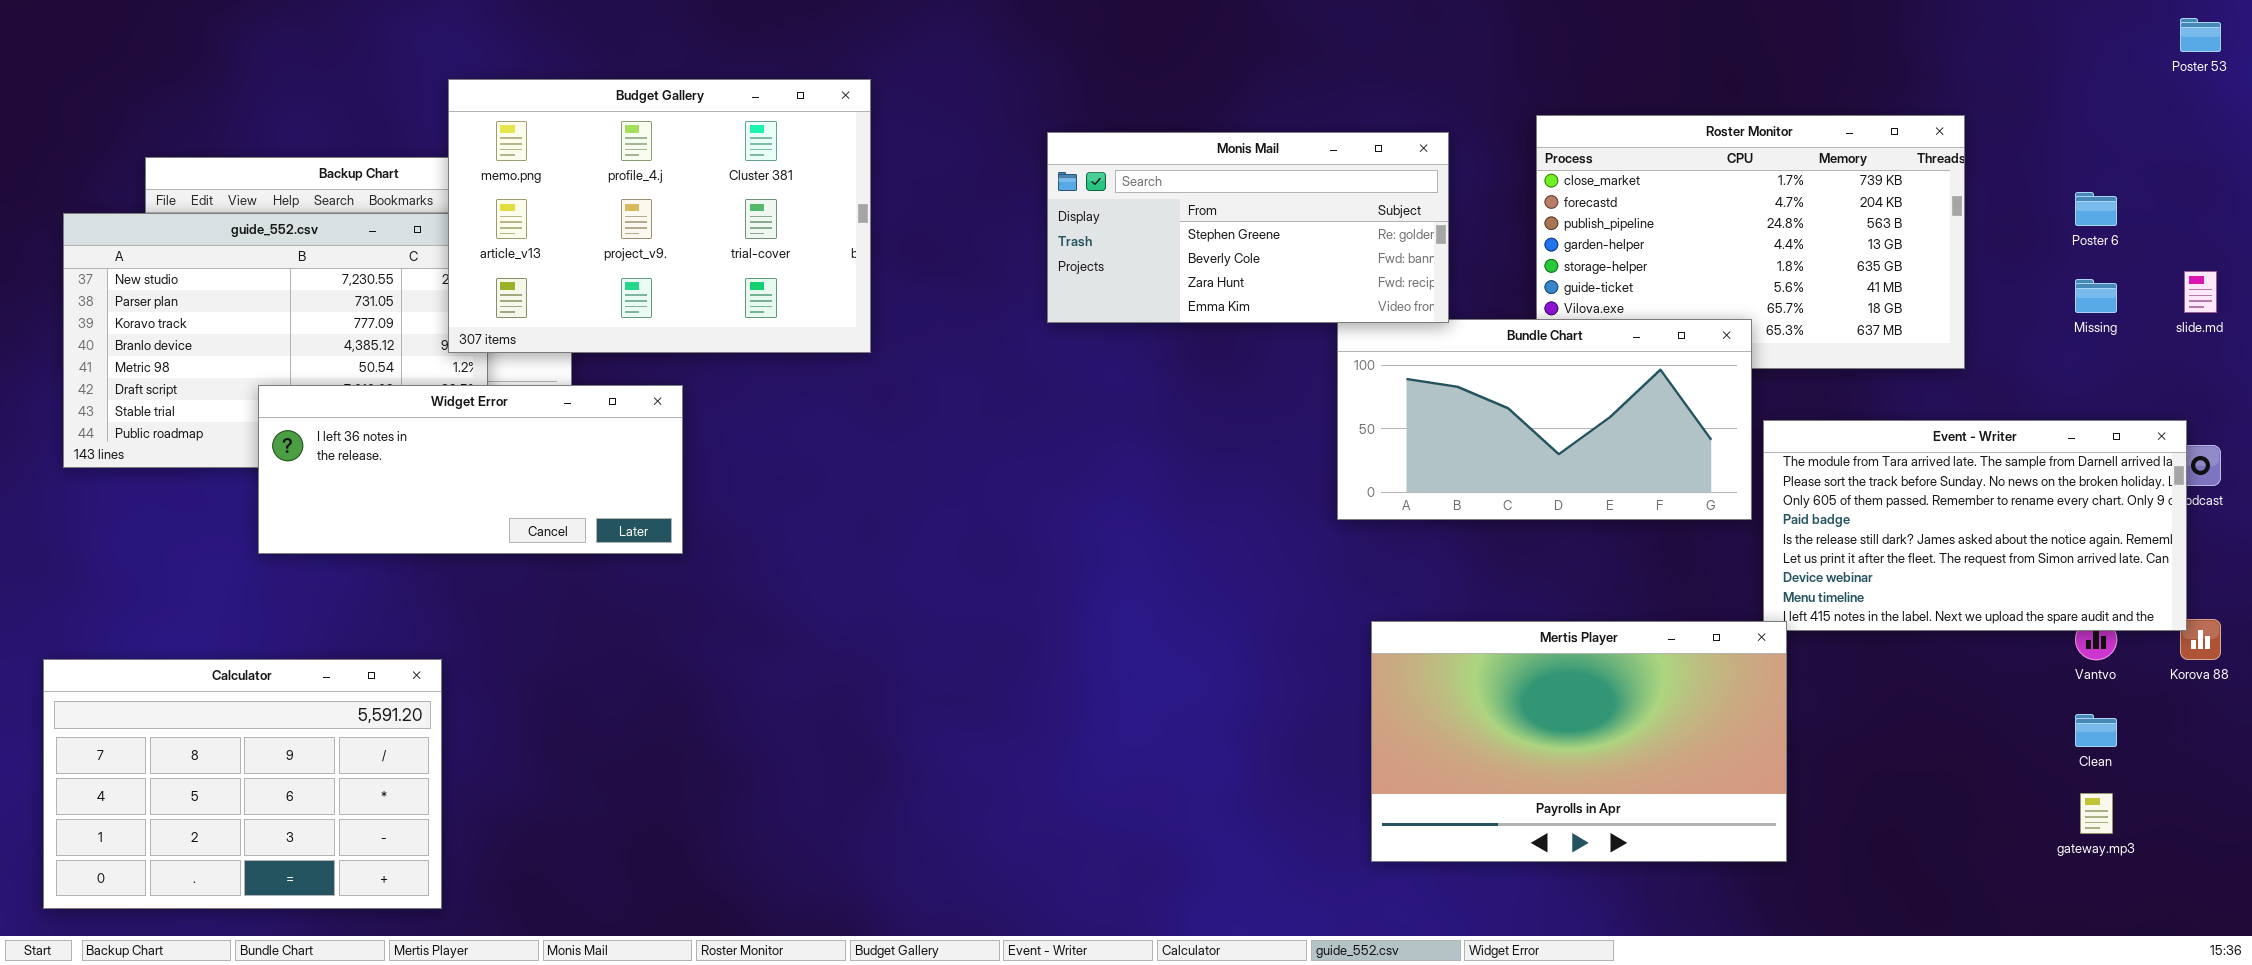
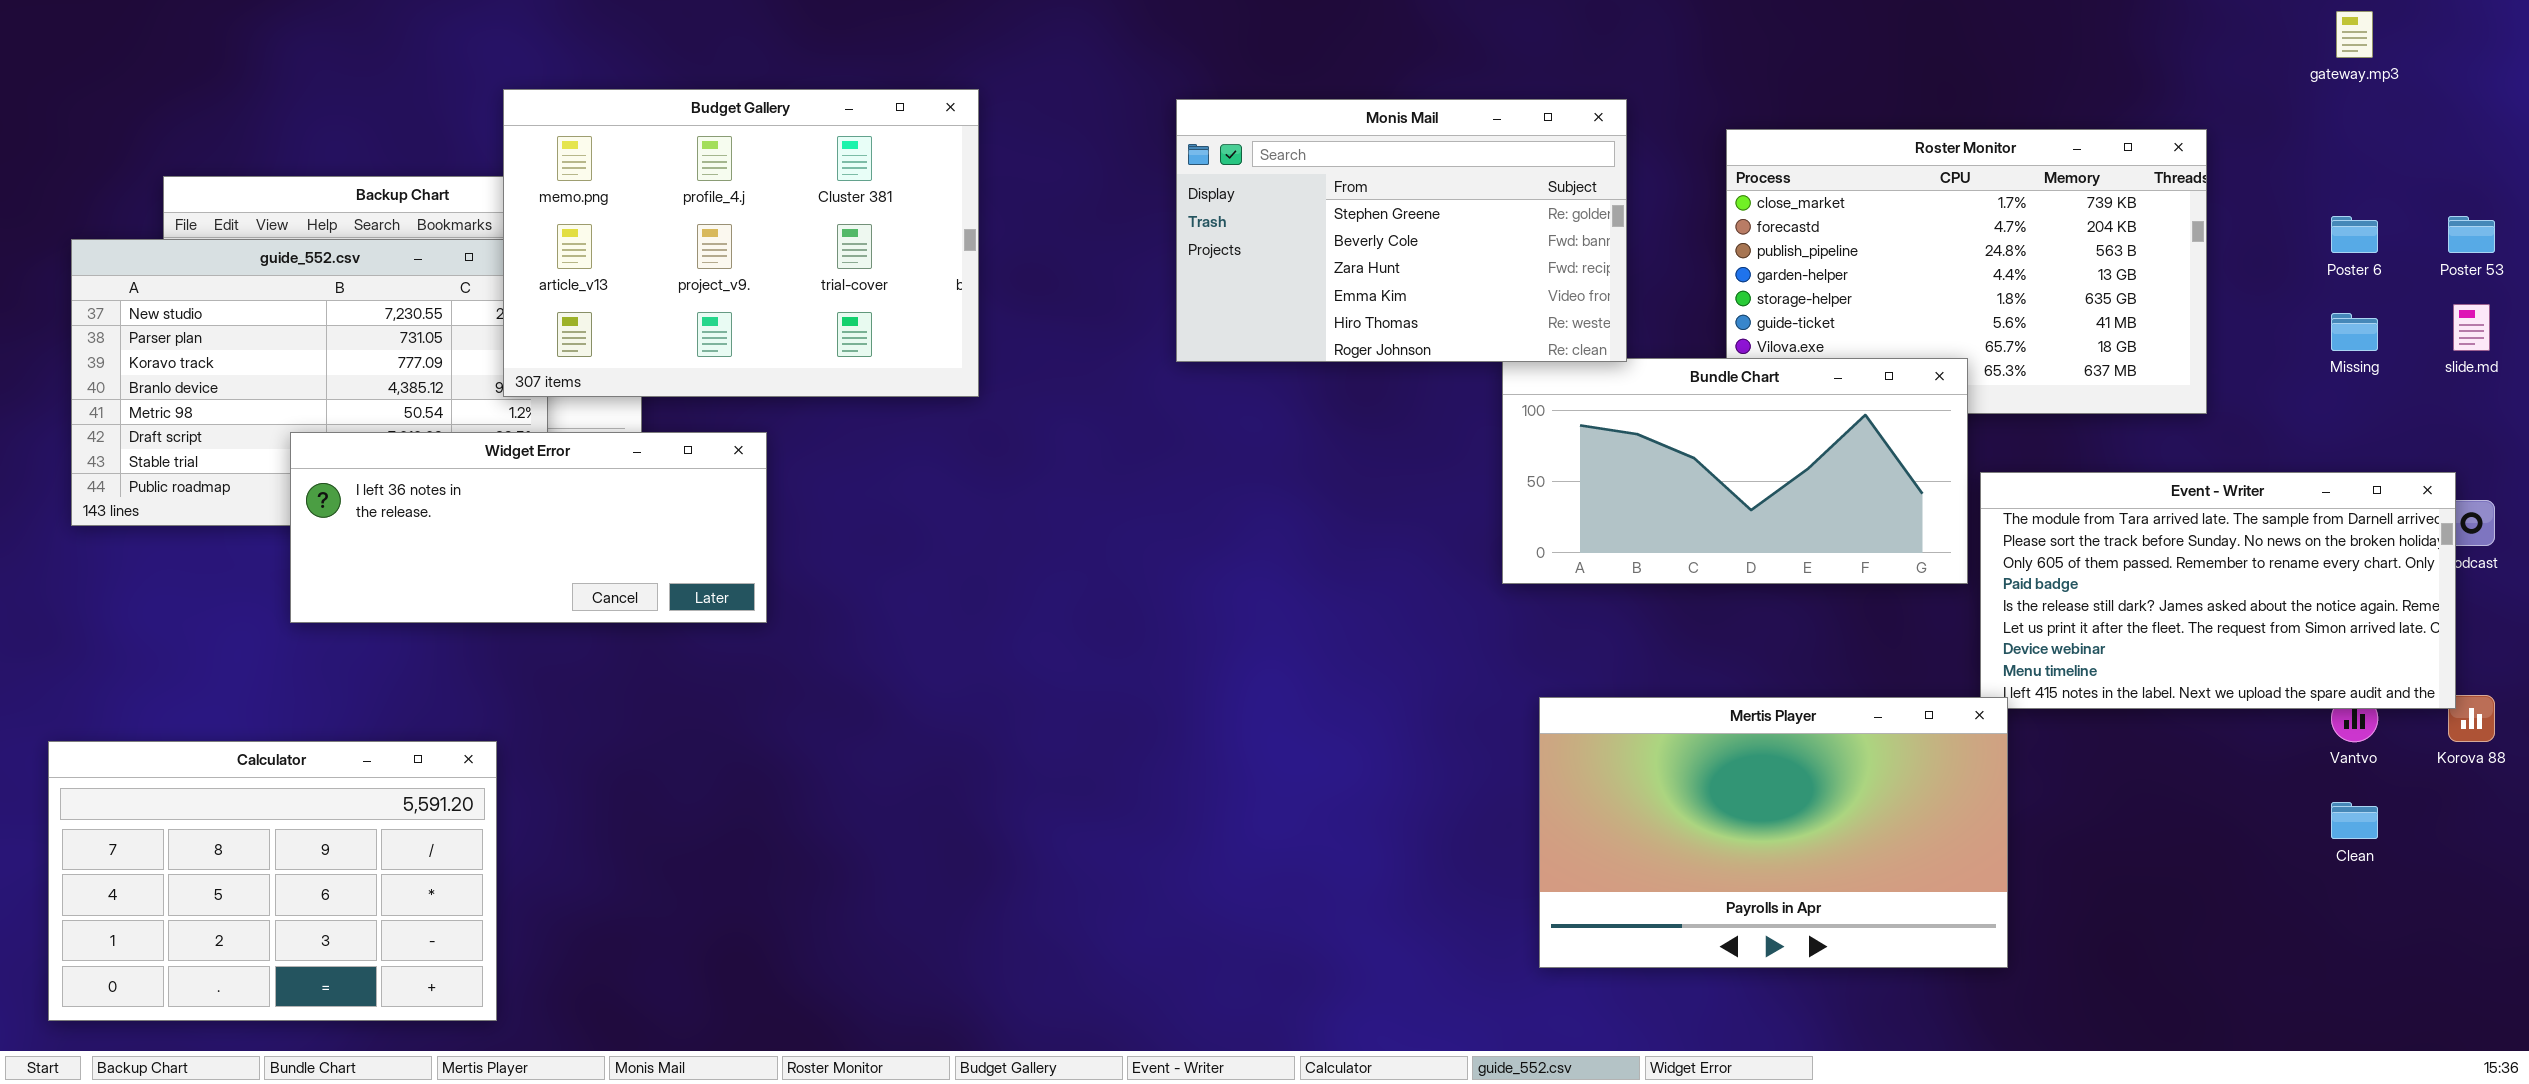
Poster 53: [2180,18,2221,52] -> [2448,216,2495,253], moved
Monis Mail: [1047,132,1449,323] -> [1176,99,1627,362], resized
gateway.mp3: [2080,793,2113,834] -> [2336,11,2373,58], moved

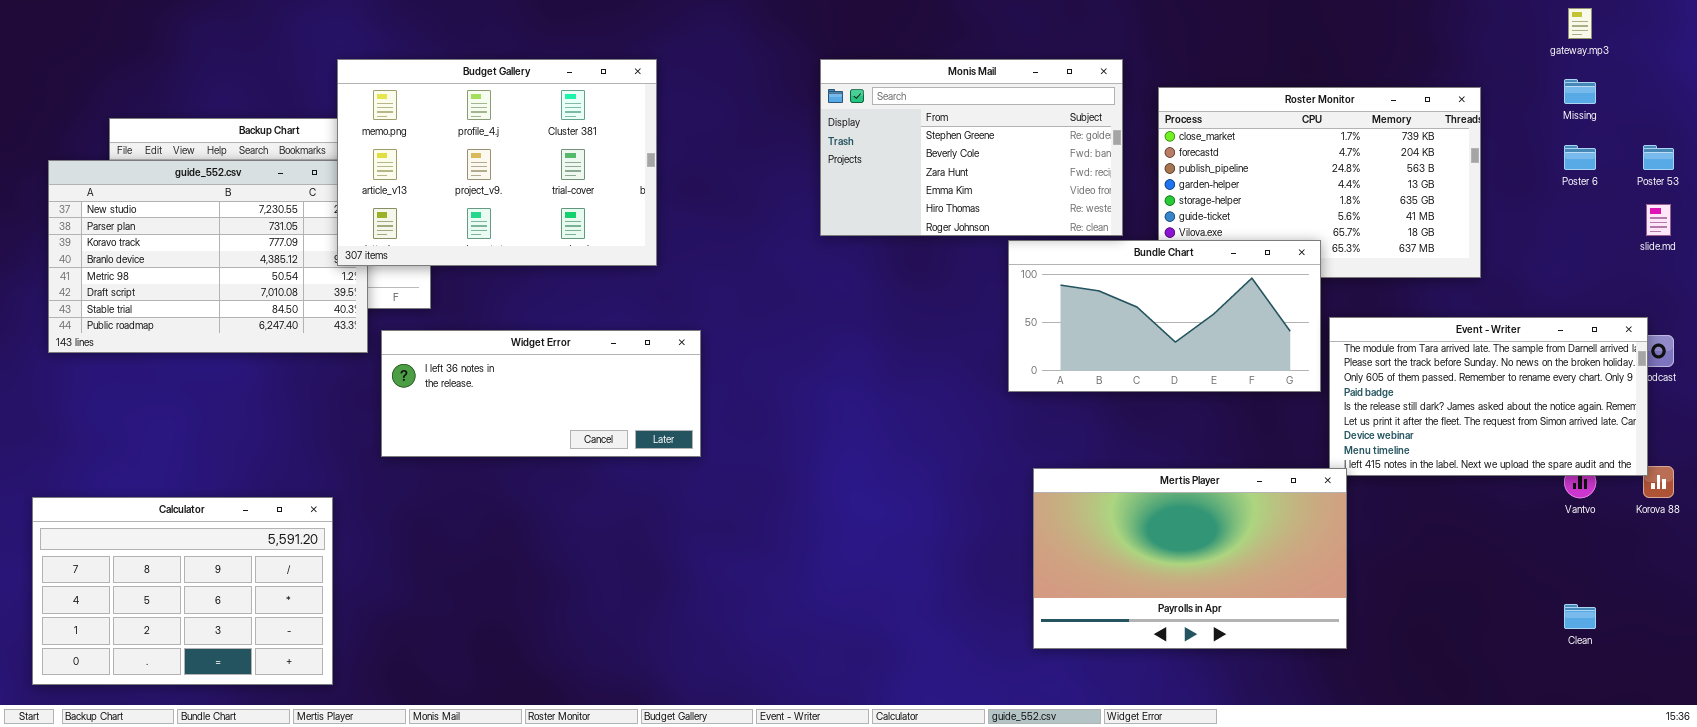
Monis Mail: [1176,99,1627,362] -> [820,59,1123,236], moved
Missing: [2331,313,2378,351] -> [1564,79,1596,104], moved
Widget Error: [290,432,767,623] -> [381,330,701,457], moved
Clean: [2331,802,2378,839] -> [1564,604,1596,629], moved

